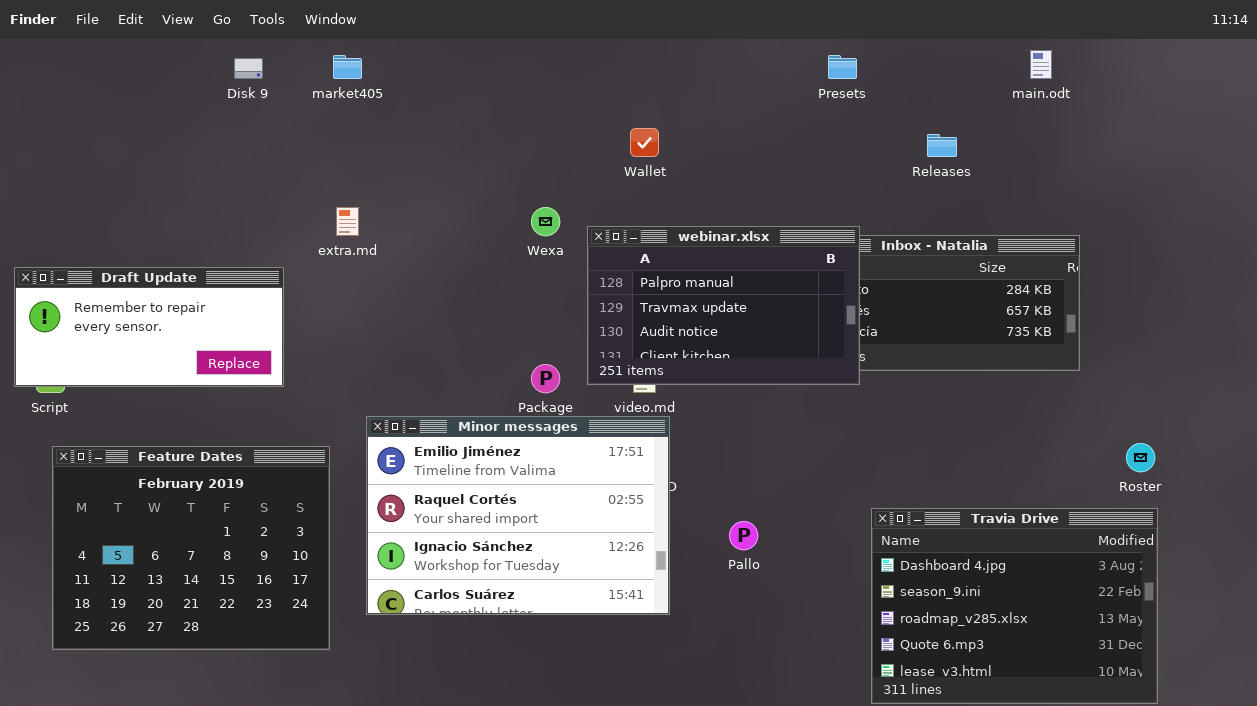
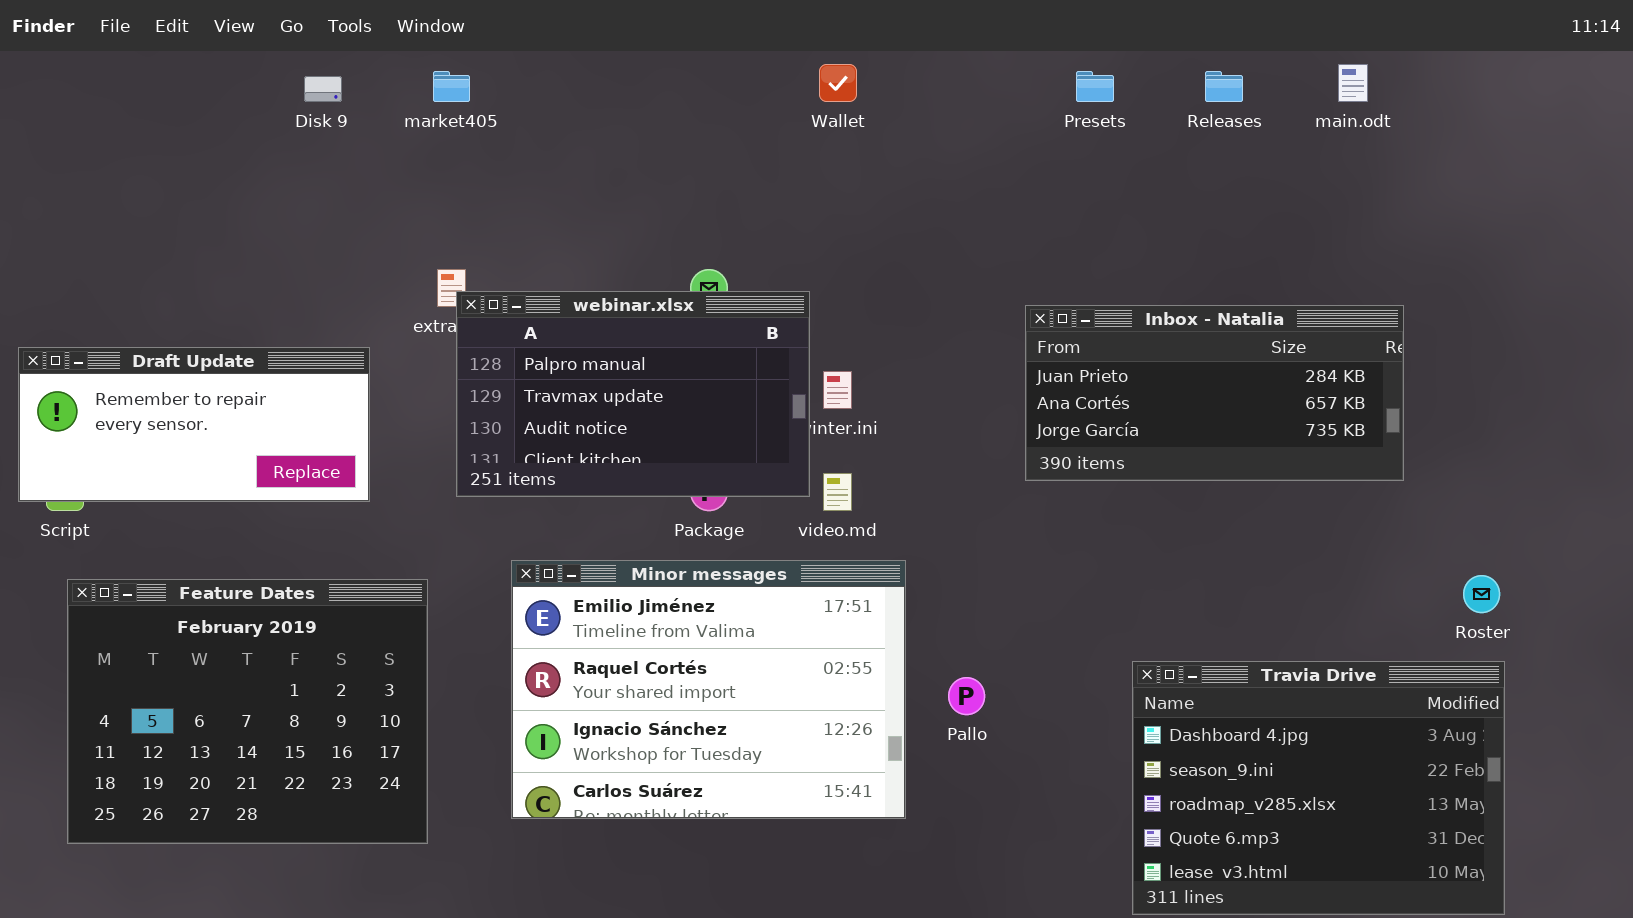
Wallet: [630,128,659,157] -> [819,64,857,102], moved
Releases: [927,134,957,157] -> [1205,71,1243,102], moved
webinar.xlsx: [587,226,860,385] -> [456,291,810,497], moved
Minor messages: [366,416,670,615] -> [511,560,906,819], moved

